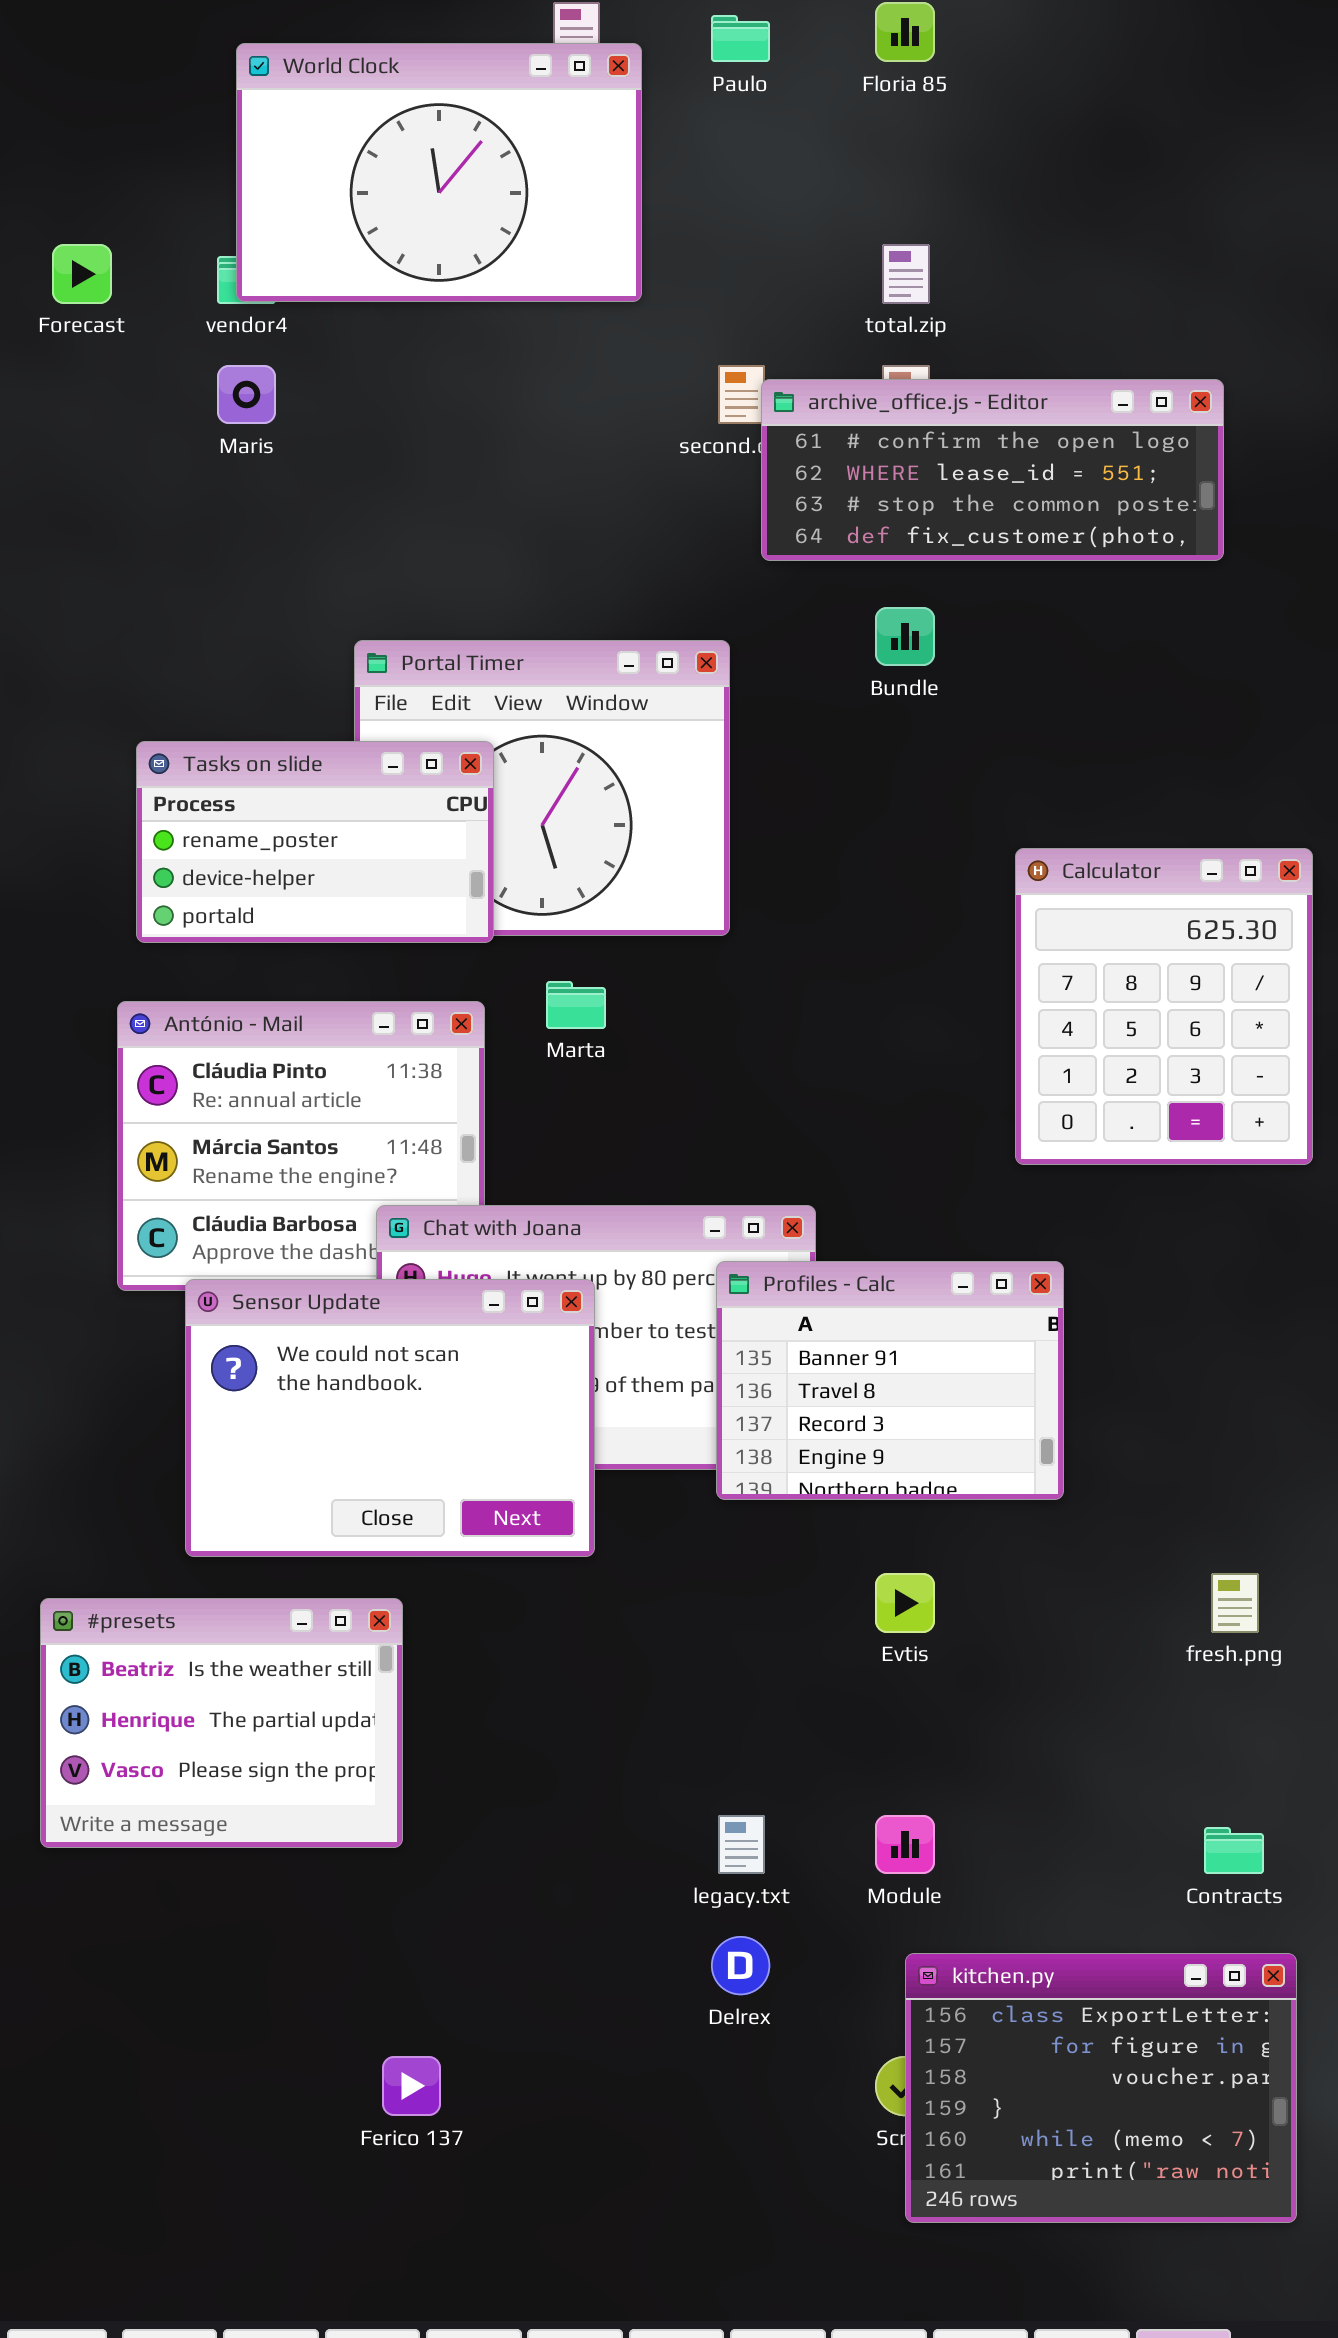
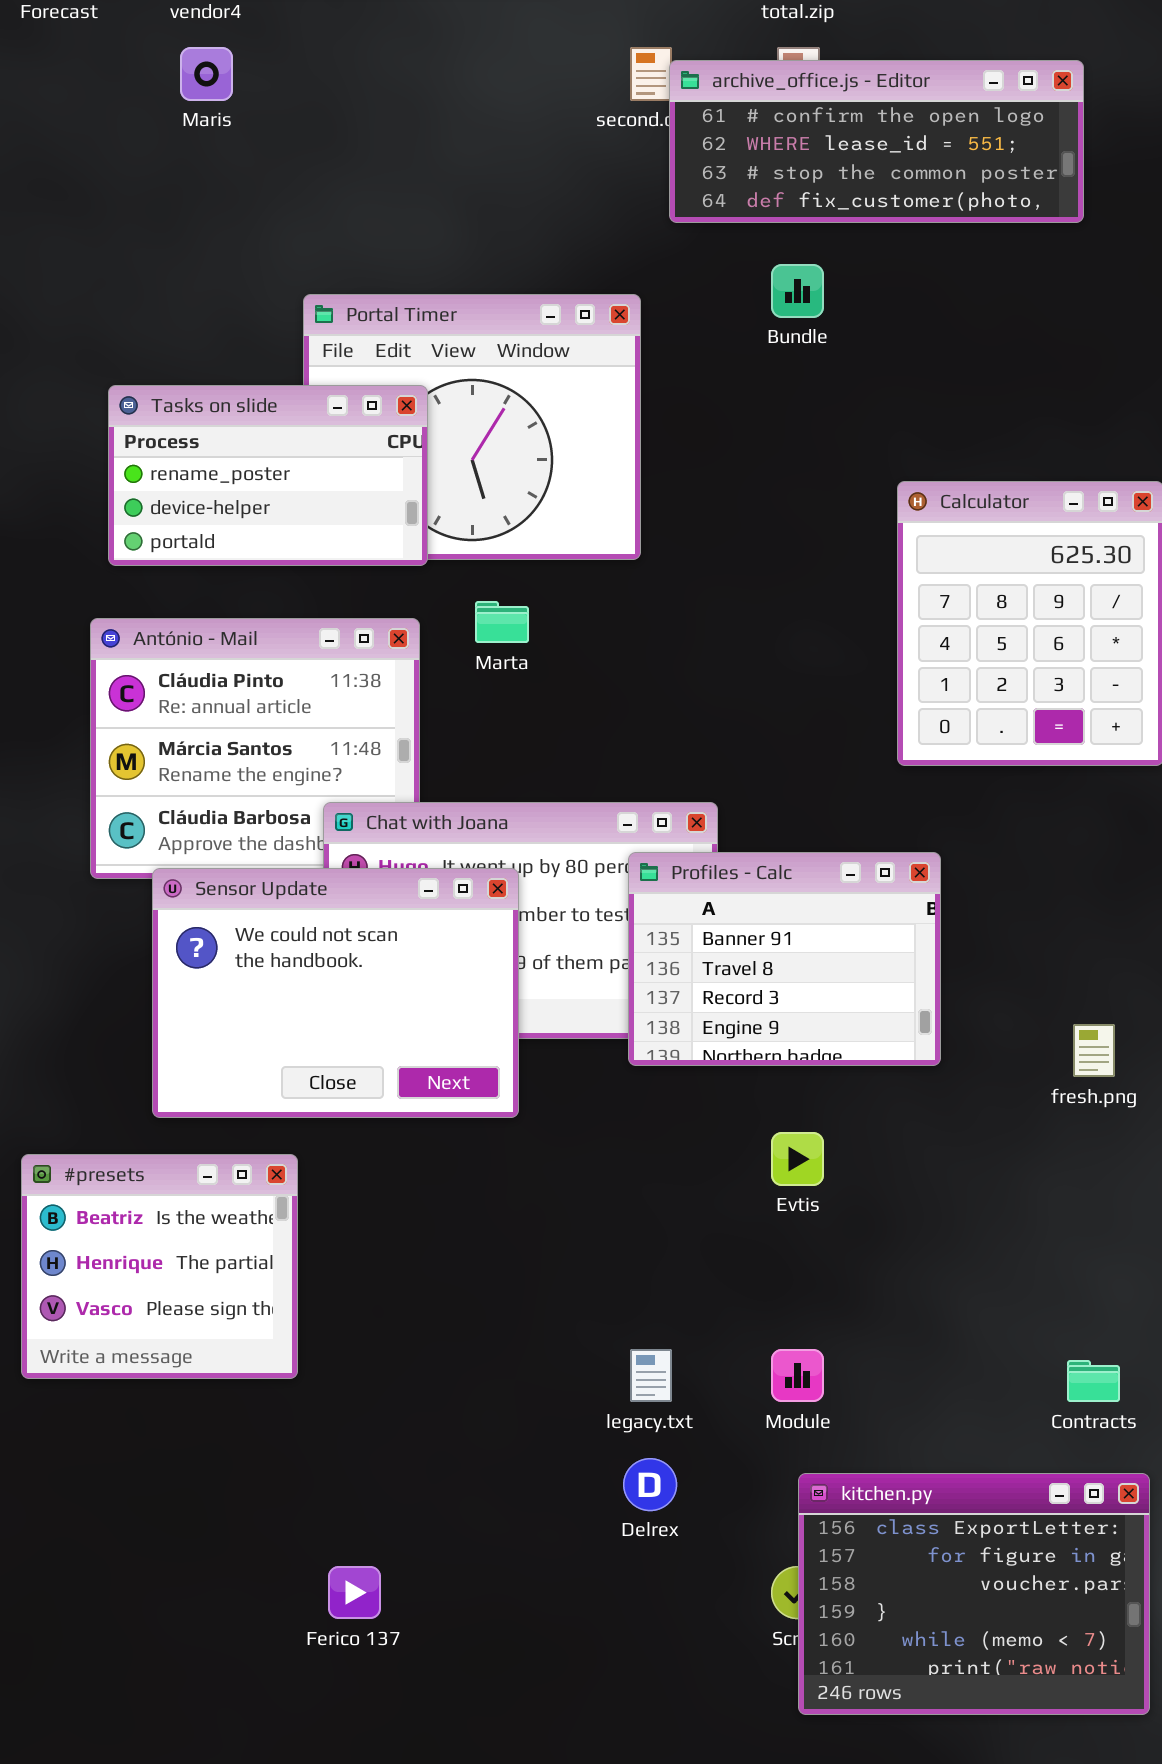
fresh.png: [1211,1573,1259,1633] -> [1073,1024,1115,1077], moved
#presets: [40,1598,403,1848] -> [21,1154,298,1379], resized

